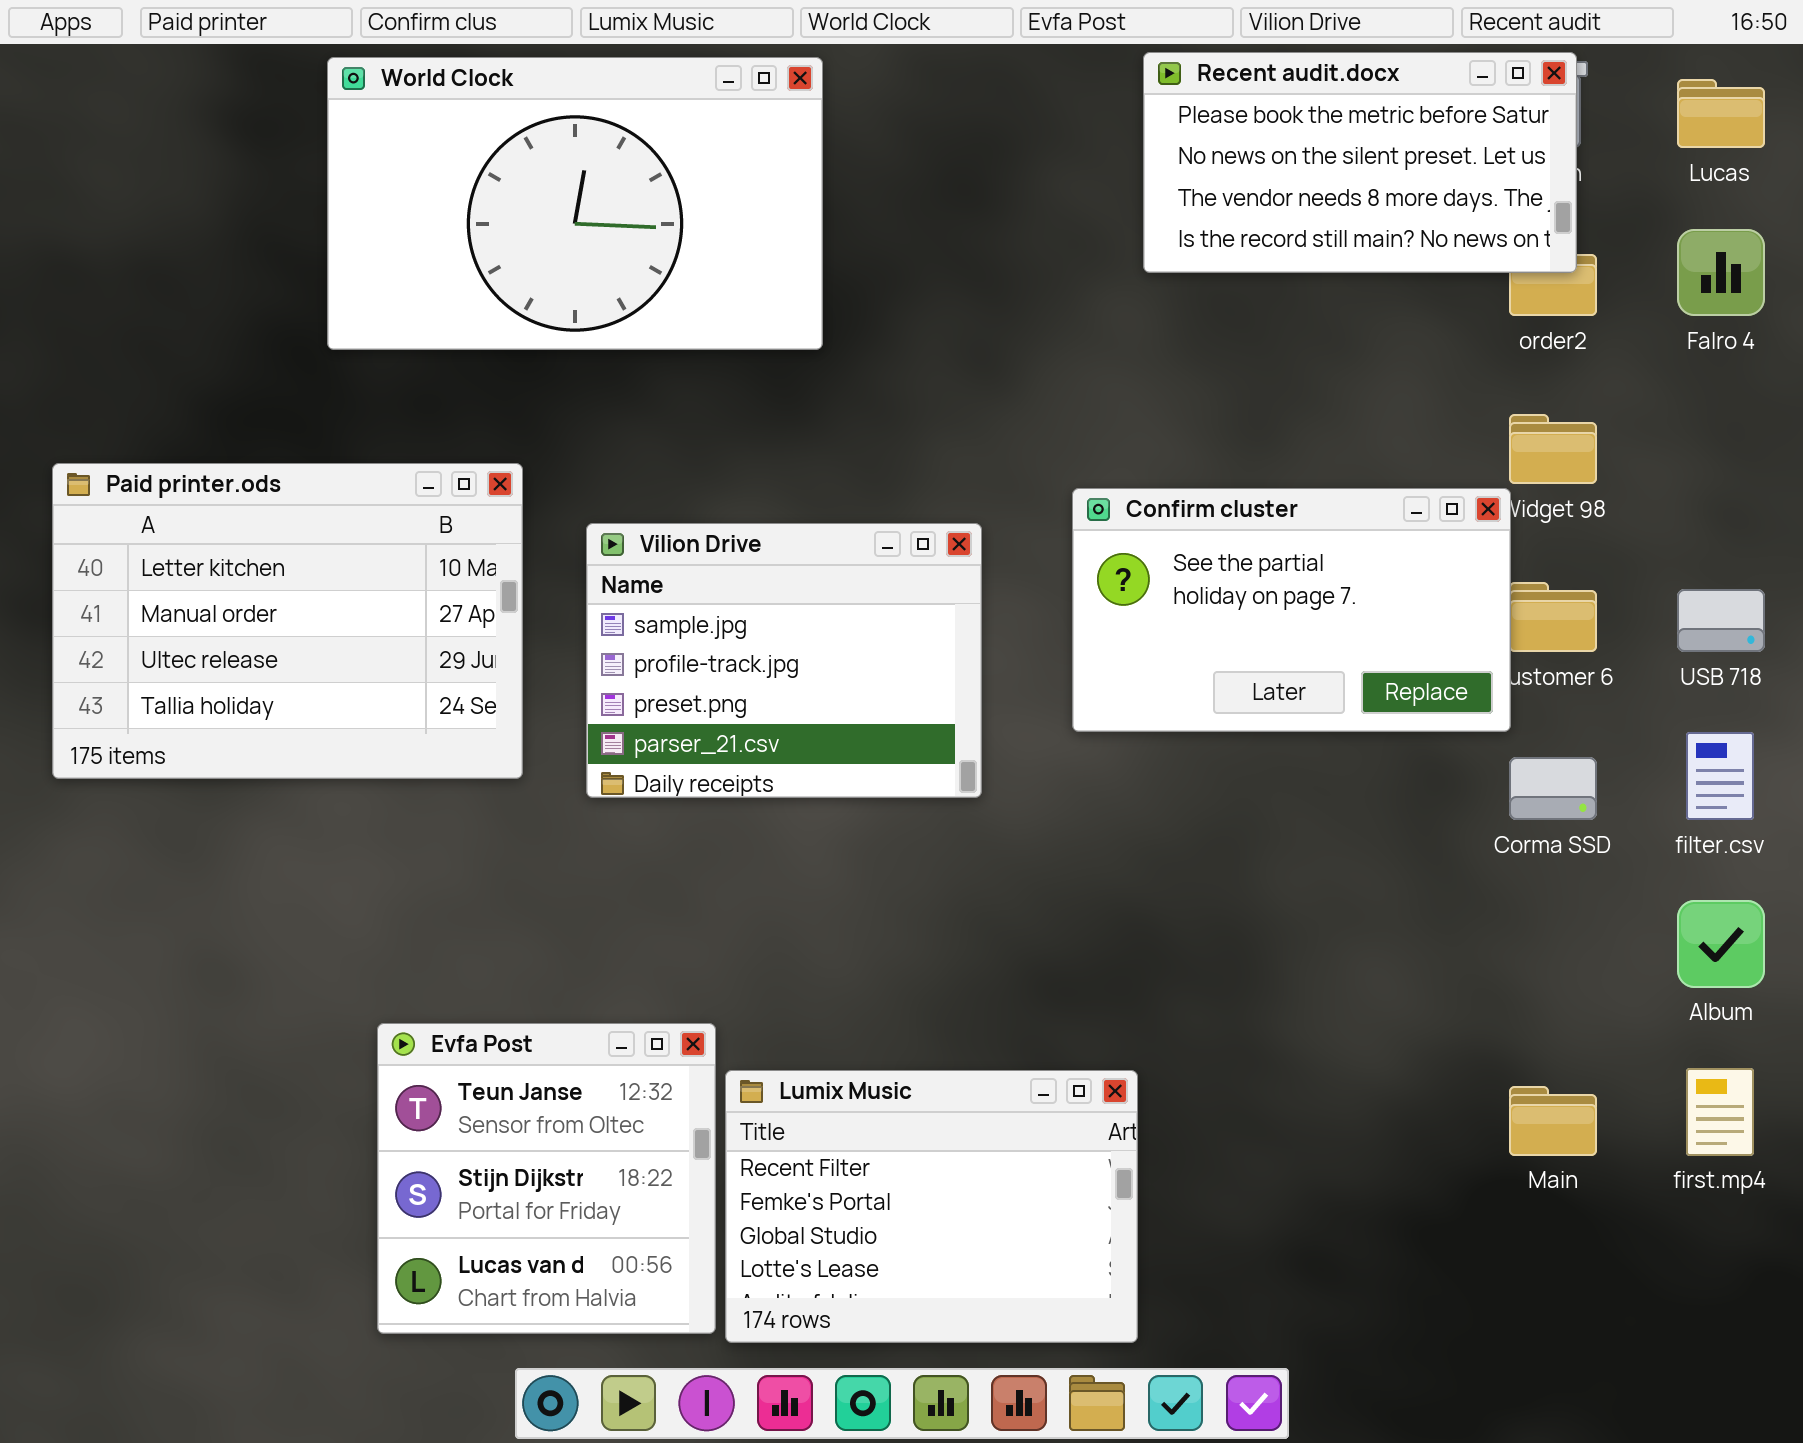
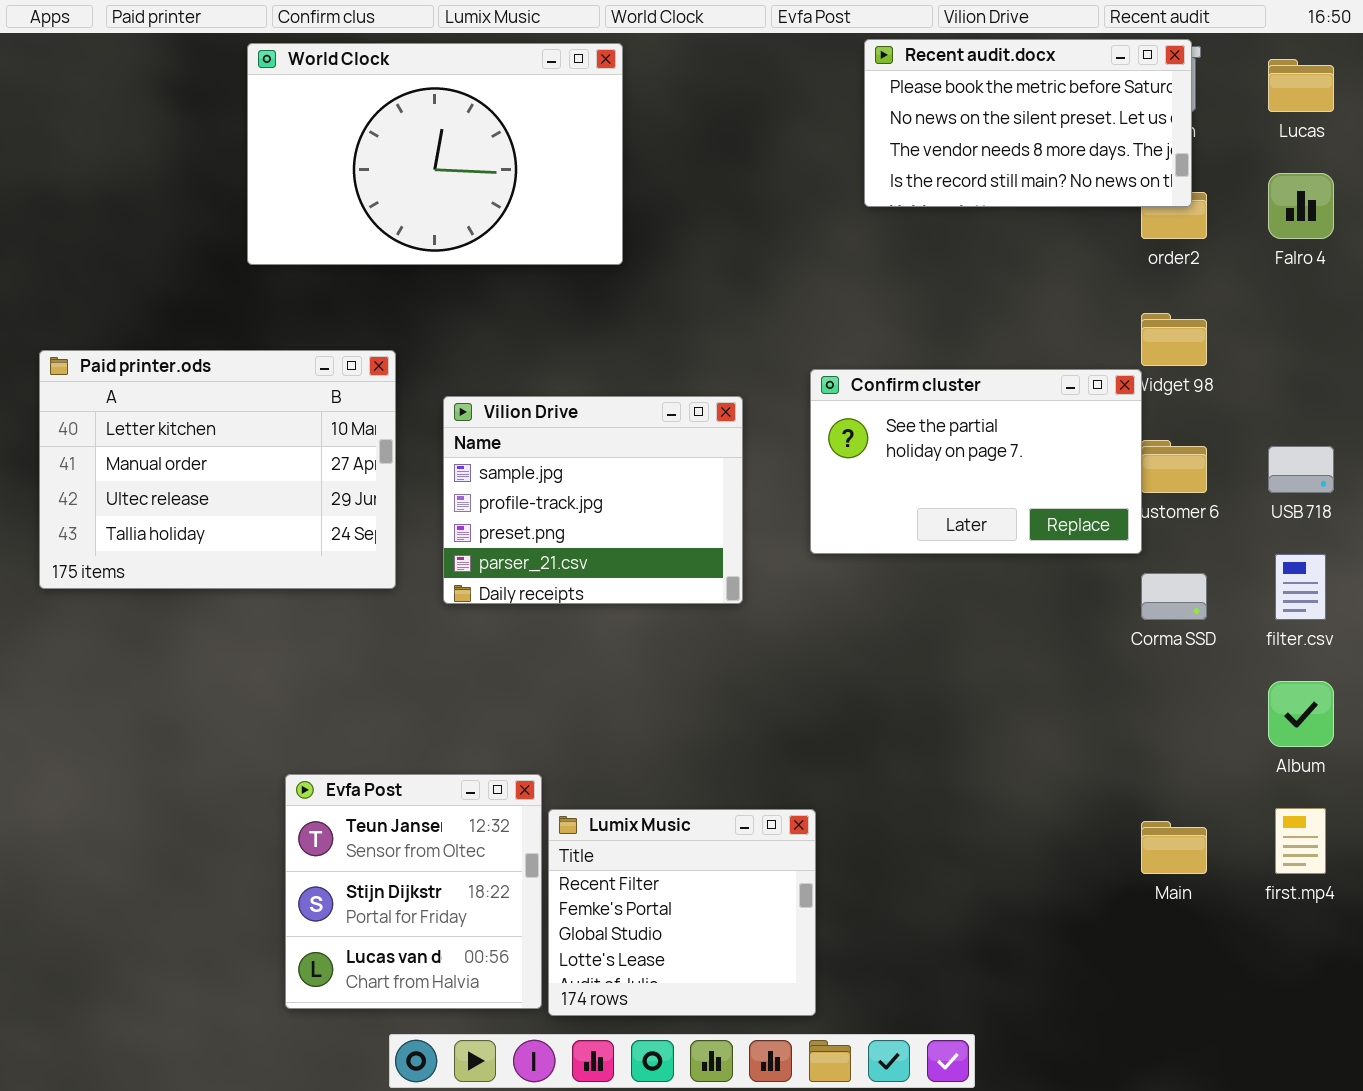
Lumix Music: [725,1070,1138,1343] -> [548,809,816,1016], resized

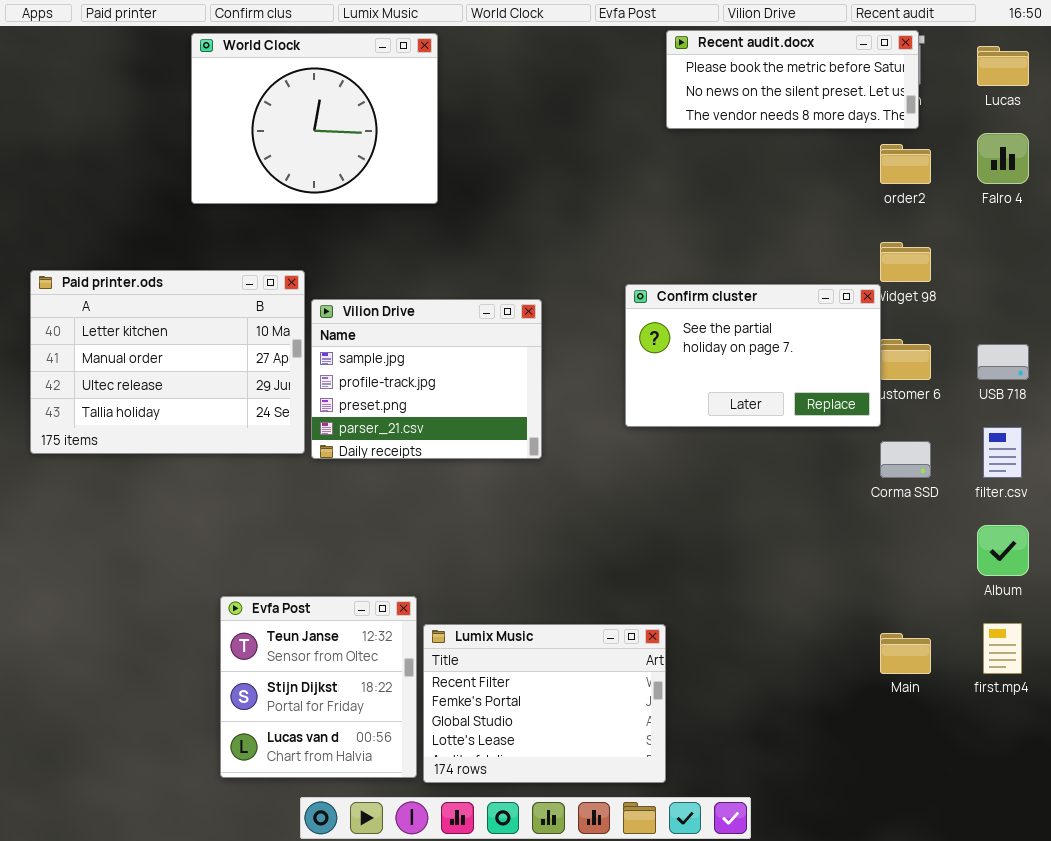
Recent audit.docx: [864,39,1192,207] -> [666,30,919,129], resized
World Clock: [247,43,623,265] -> [191,33,438,204], resized
Vilion Drive: [443,396,743,604] -> [311,299,542,459], moved
Lumix Music: [548,809,816,1016] -> [423,624,666,783], resized

